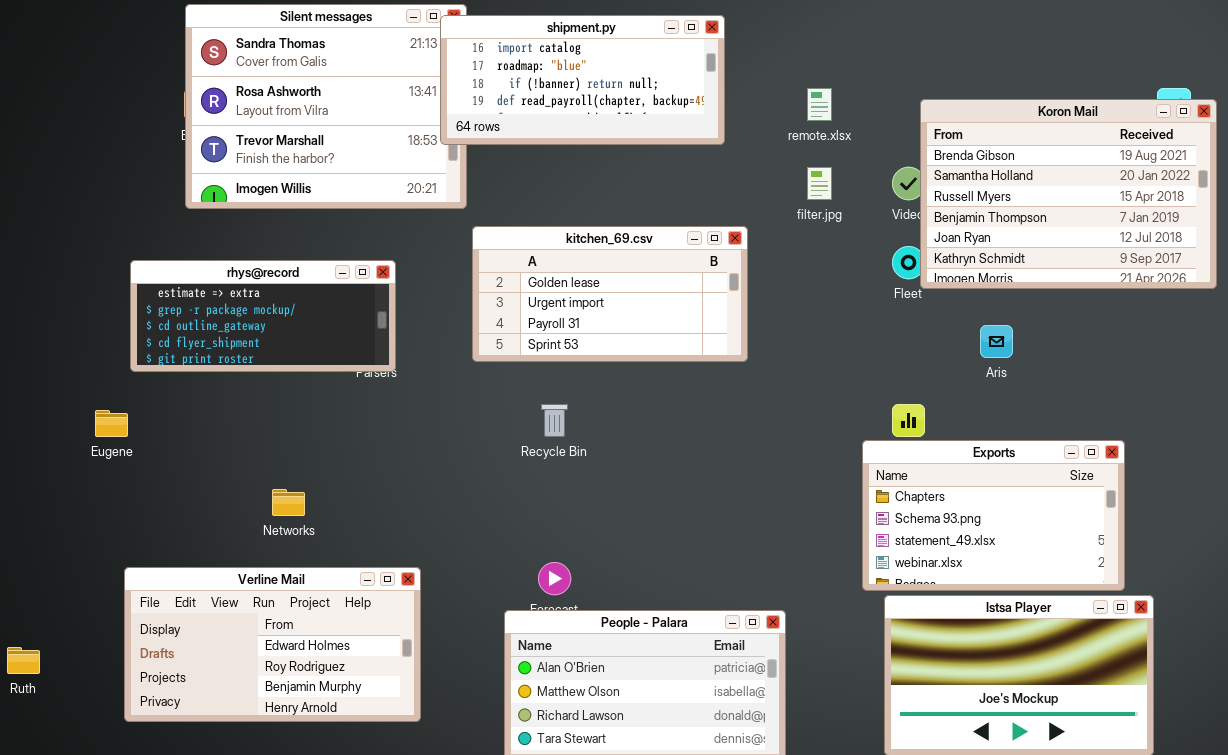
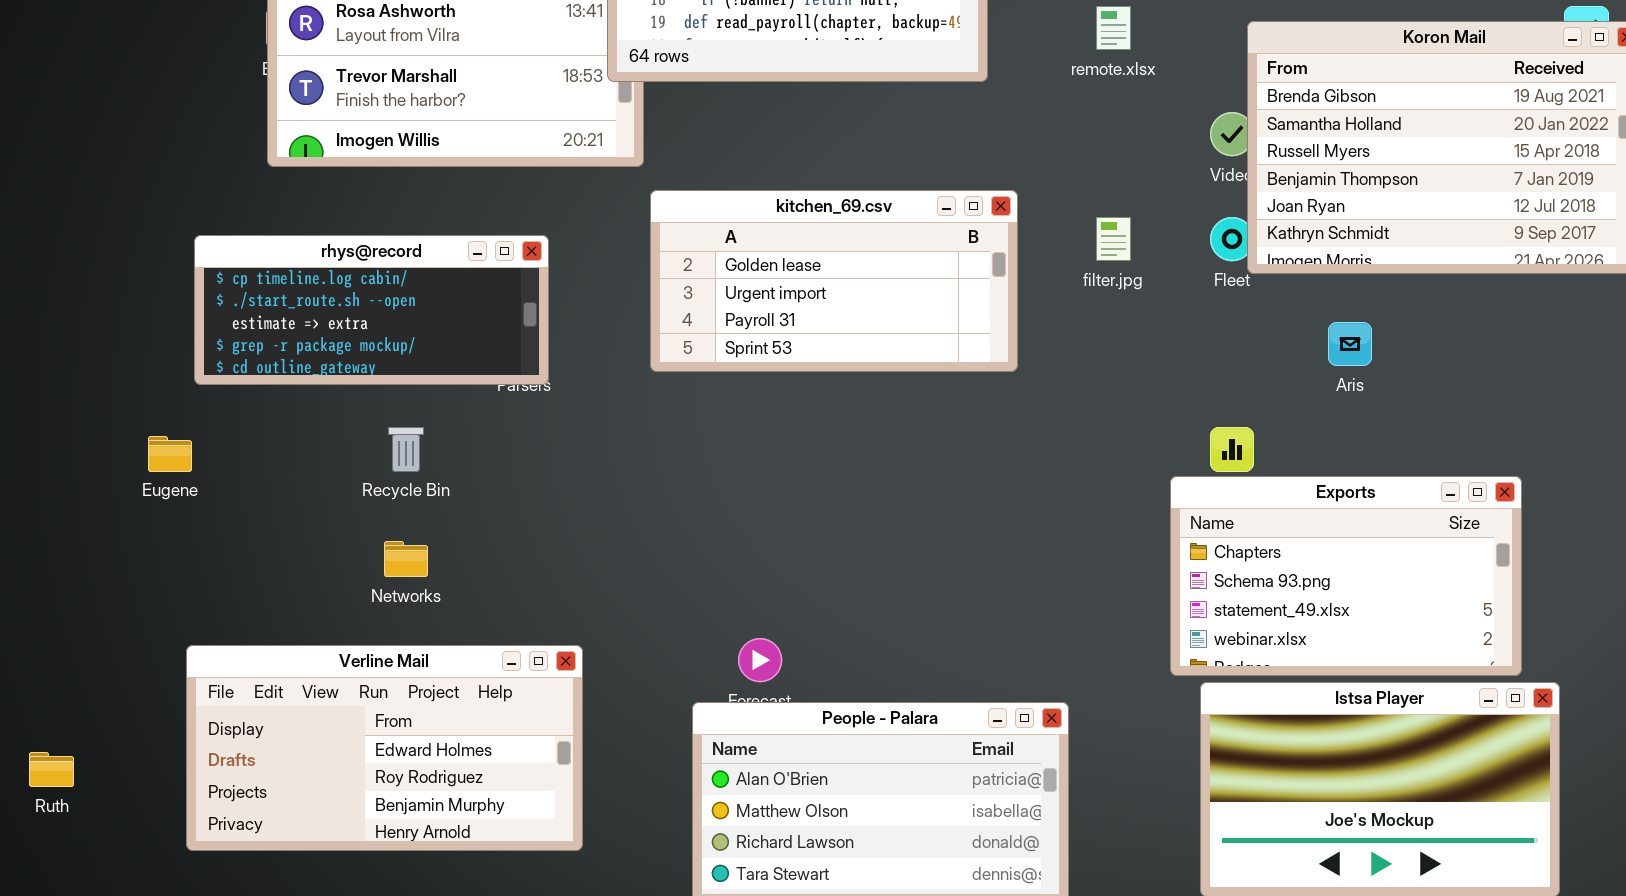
filter.jpg: [807,167,832,200] -> [1096,217,1131,261], moved
rhys@record: [130,260,396,372] -> [194,235,549,385], scrolled up 2 rows
Recycle Bin: [541,404,568,437] -> [388,427,424,472], moved

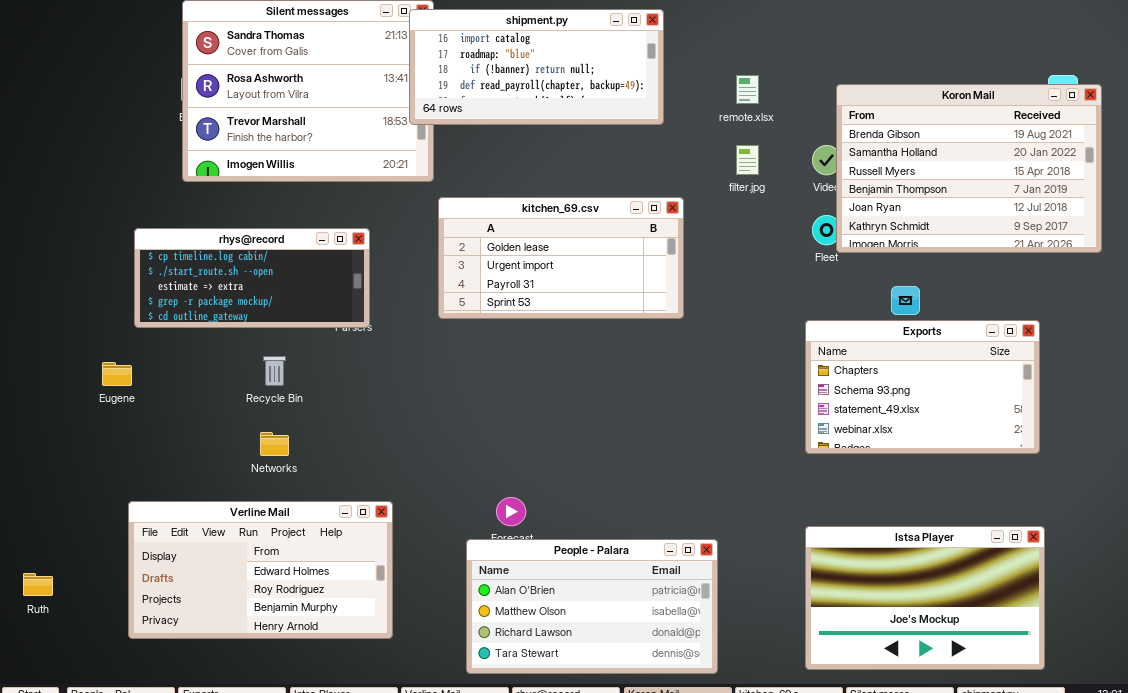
filter.jpg: [1096,217,1131,261] -> [736,145,759,175], moved
Exports: [1170,476,1522,676] -> [805,320,1040,454], moved

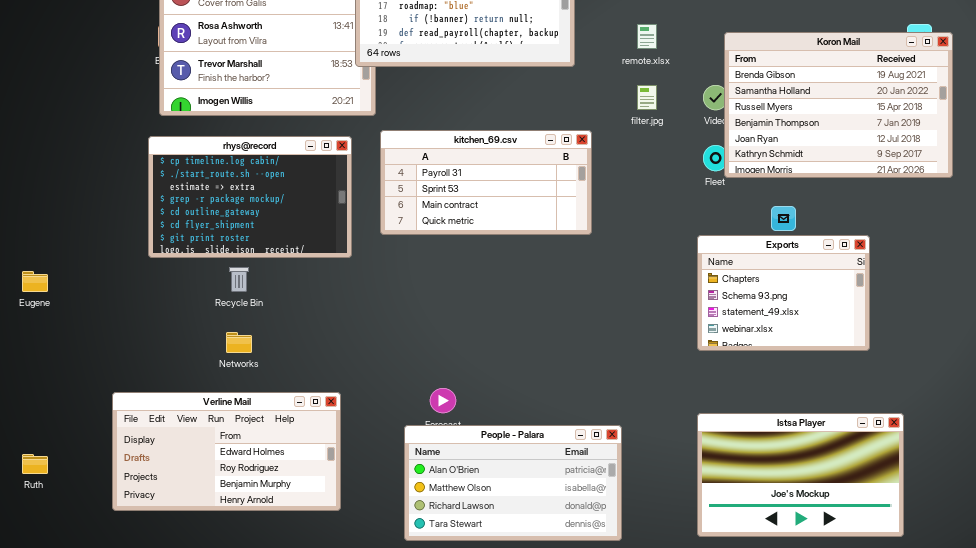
kitchen_69.csv: [438,197,684,319] -> [380,130,592,235], scrolled down 2 rows
rhys@record: [134,228,370,328] -> [148,136,352,258], moved, resized
Exports: [805,320,1040,454] -> [697,235,870,351], resized
Eugene: [102,362,132,386] -> [22,271,48,292], moved

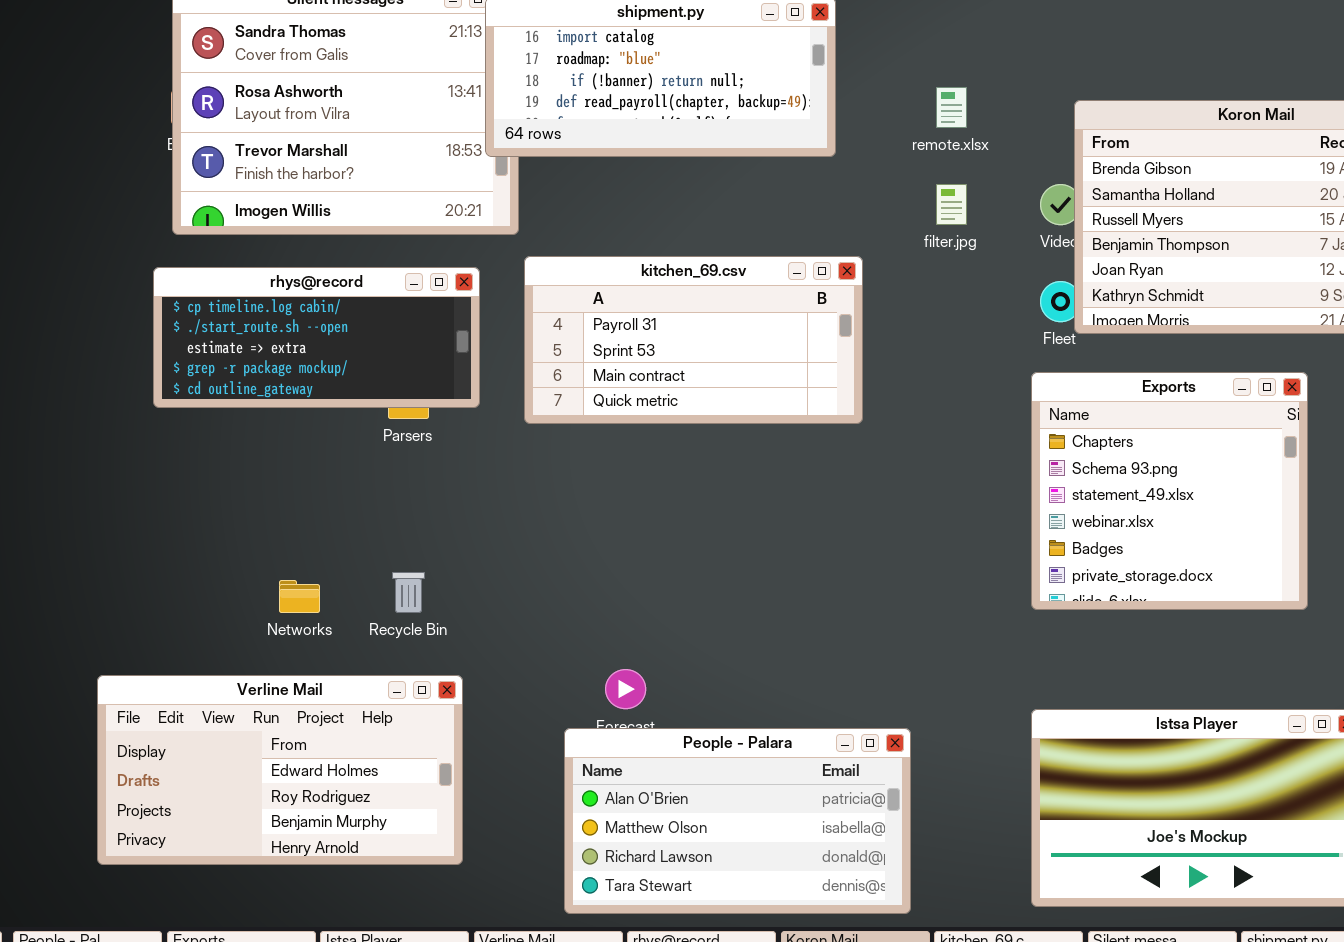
rhys@record: [148,136,352,258] -> [153,267,480,408], resized
Exports: [697,235,870,351] -> [1031,372,1308,610], resized
Recycle Bin: [229,267,249,292] -> [392,572,425,613], moved

